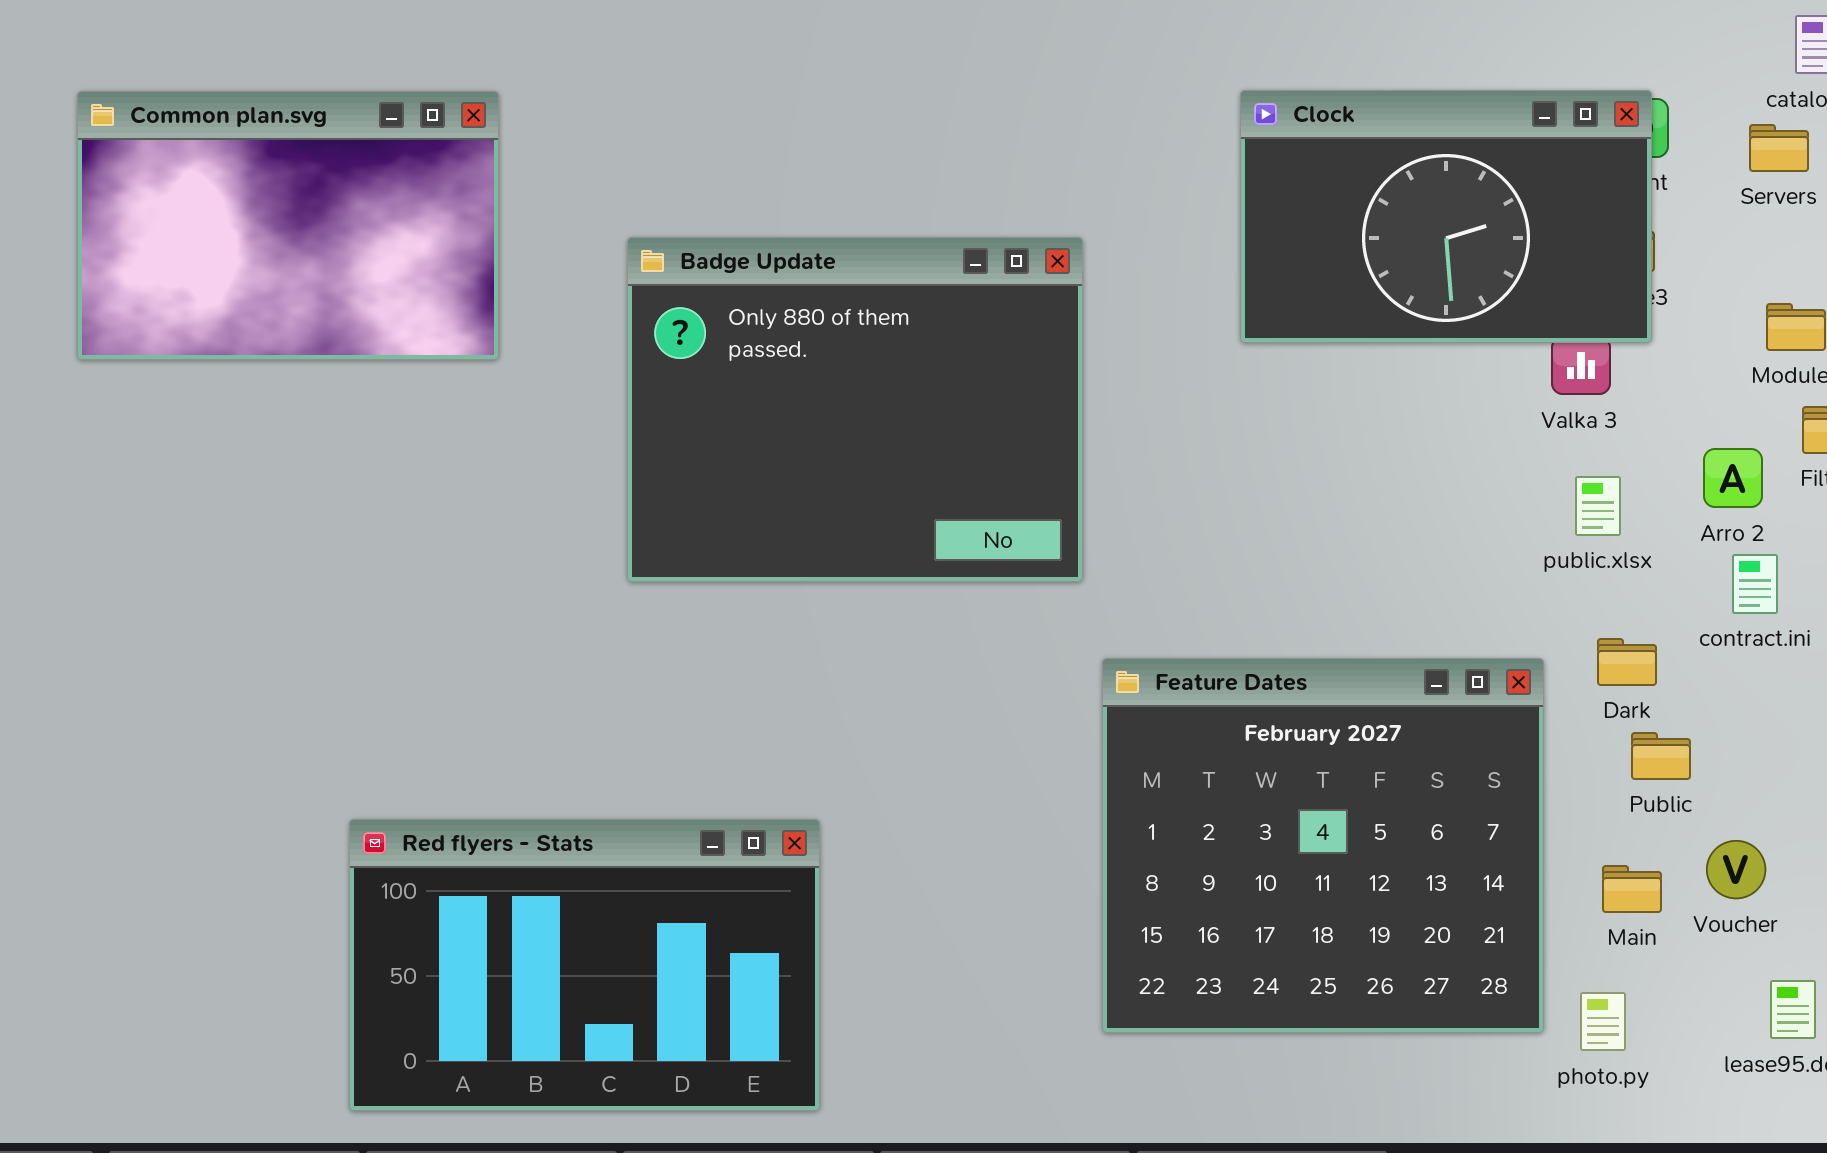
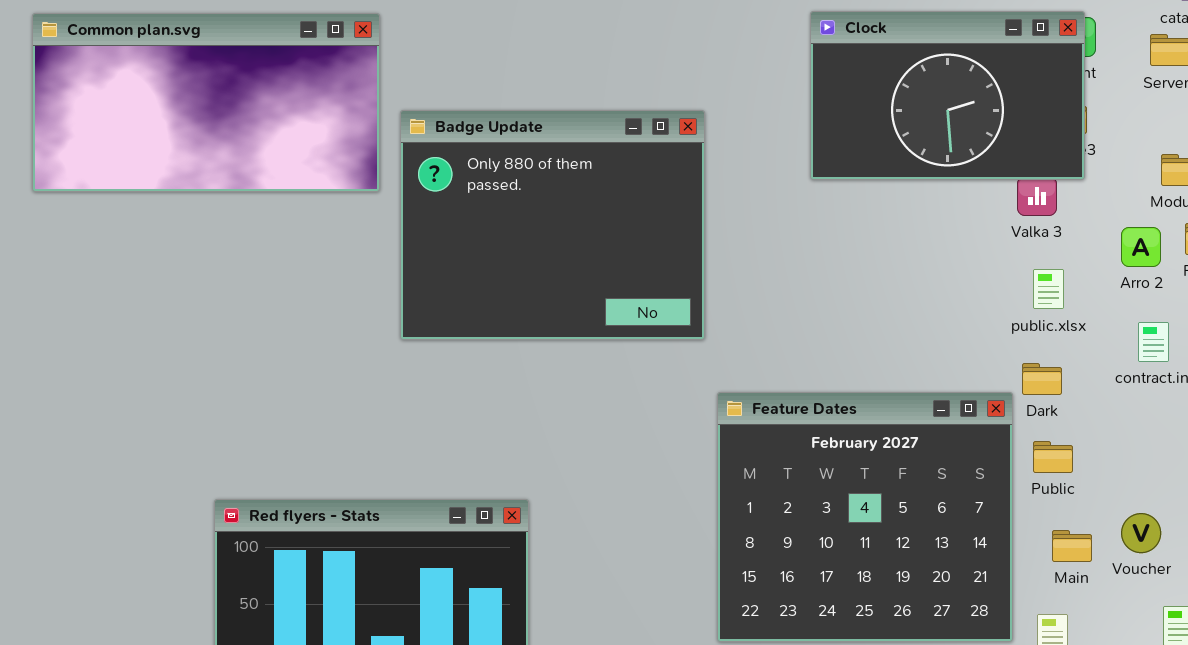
Common plan.svg: [77,91,499,360] -> [32,13,380,192], resized
Arro 2: [1703,448,1763,508] -> [1121,227,1161,267], moved
Dark: [1597,638,1657,686] -> [1022,363,1062,395], moved
Public: [1631,732,1691,780] -> [1033,441,1073,473], moved

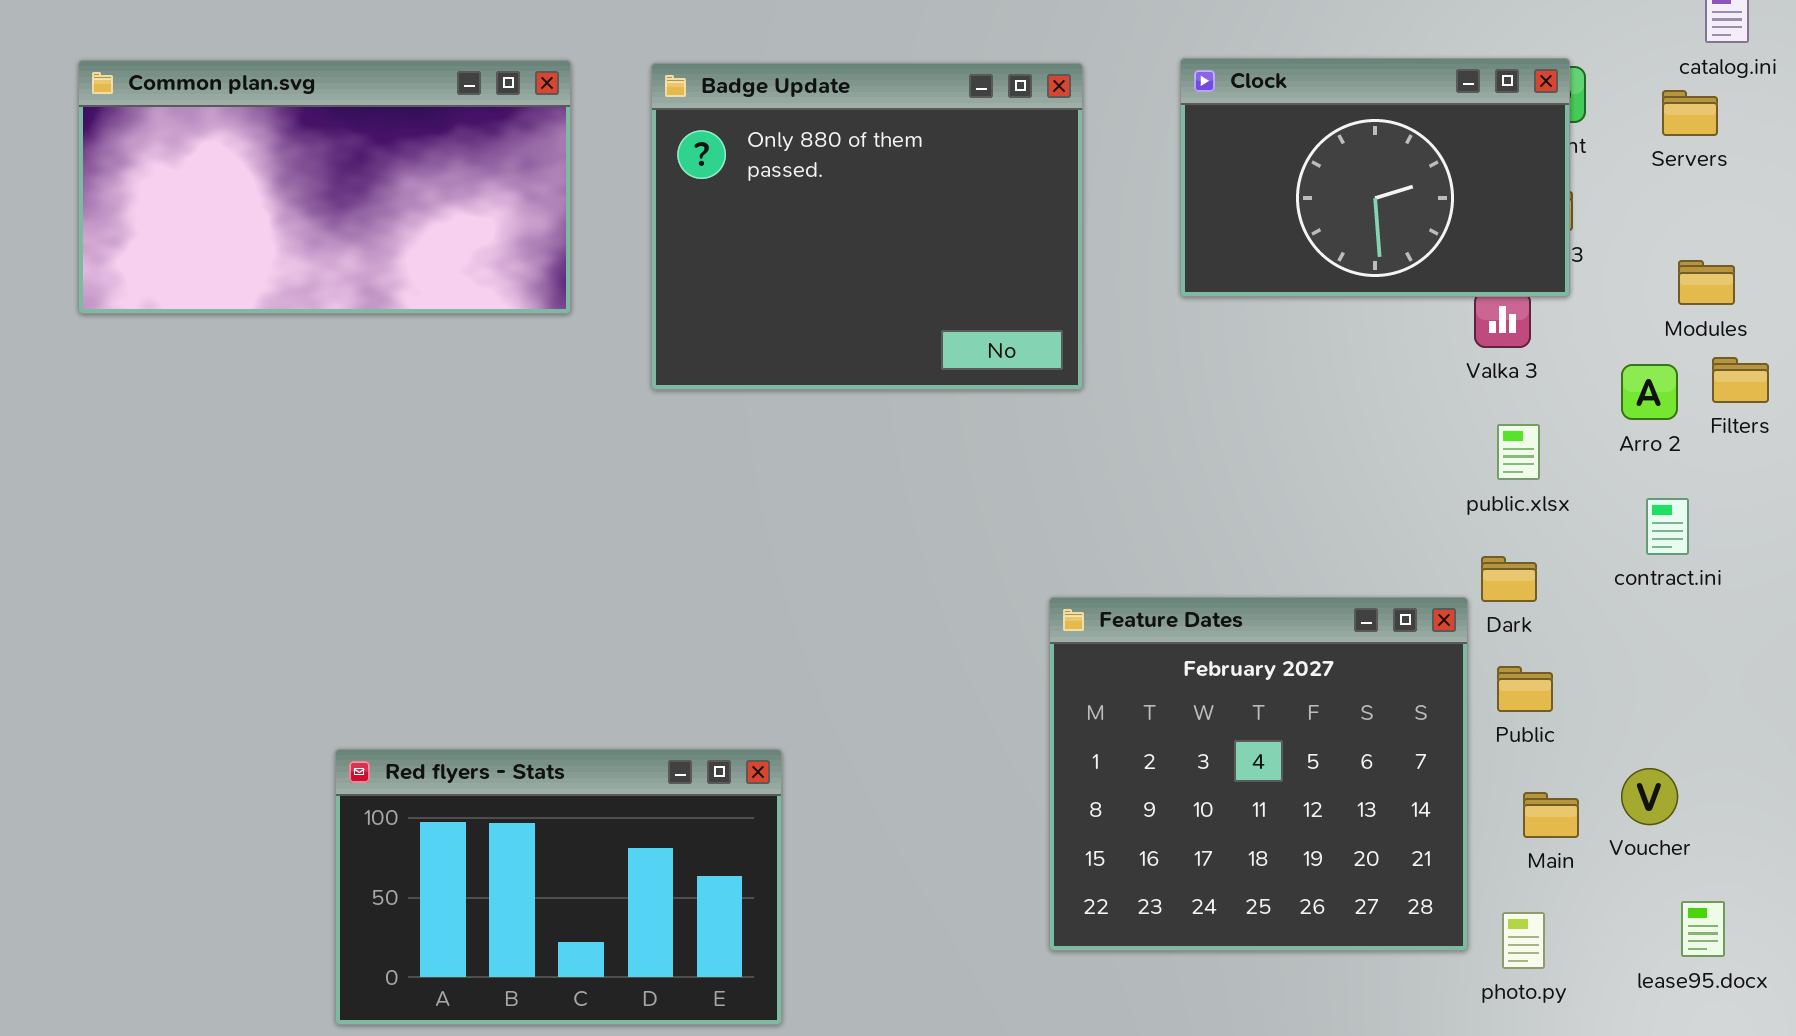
Badge Update: [400,110,705,340] -> [651,63,1083,390], moved

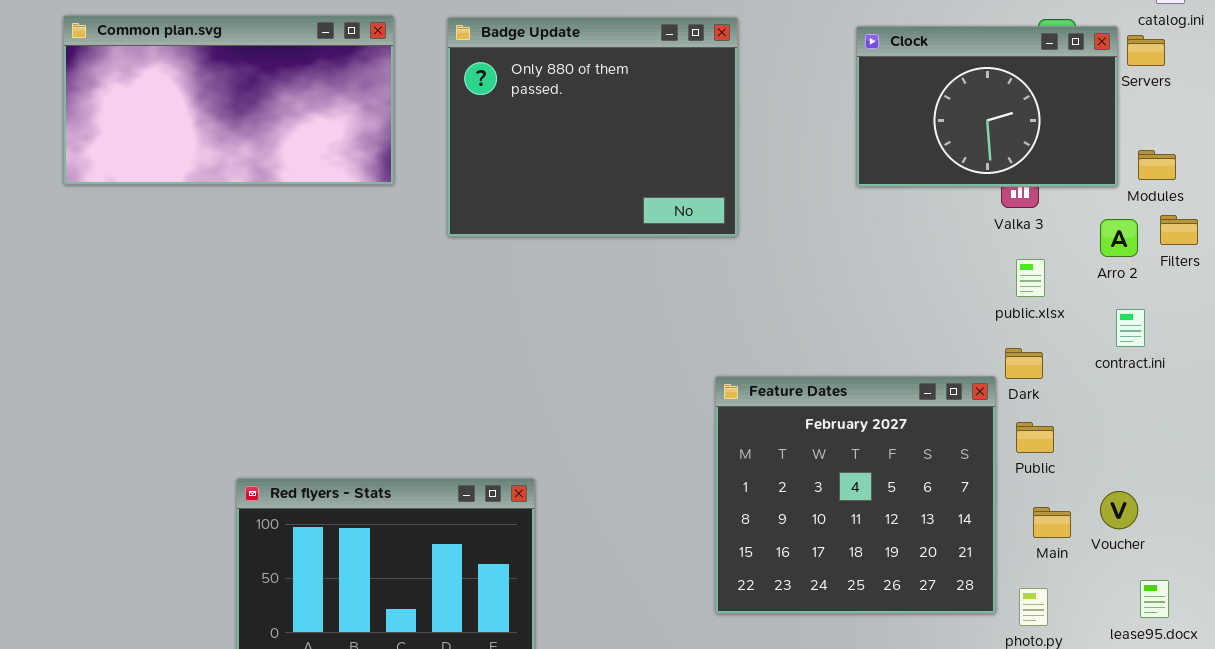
Clock: [1180,58,1570,297] -> [856,26,1118,187], moved

